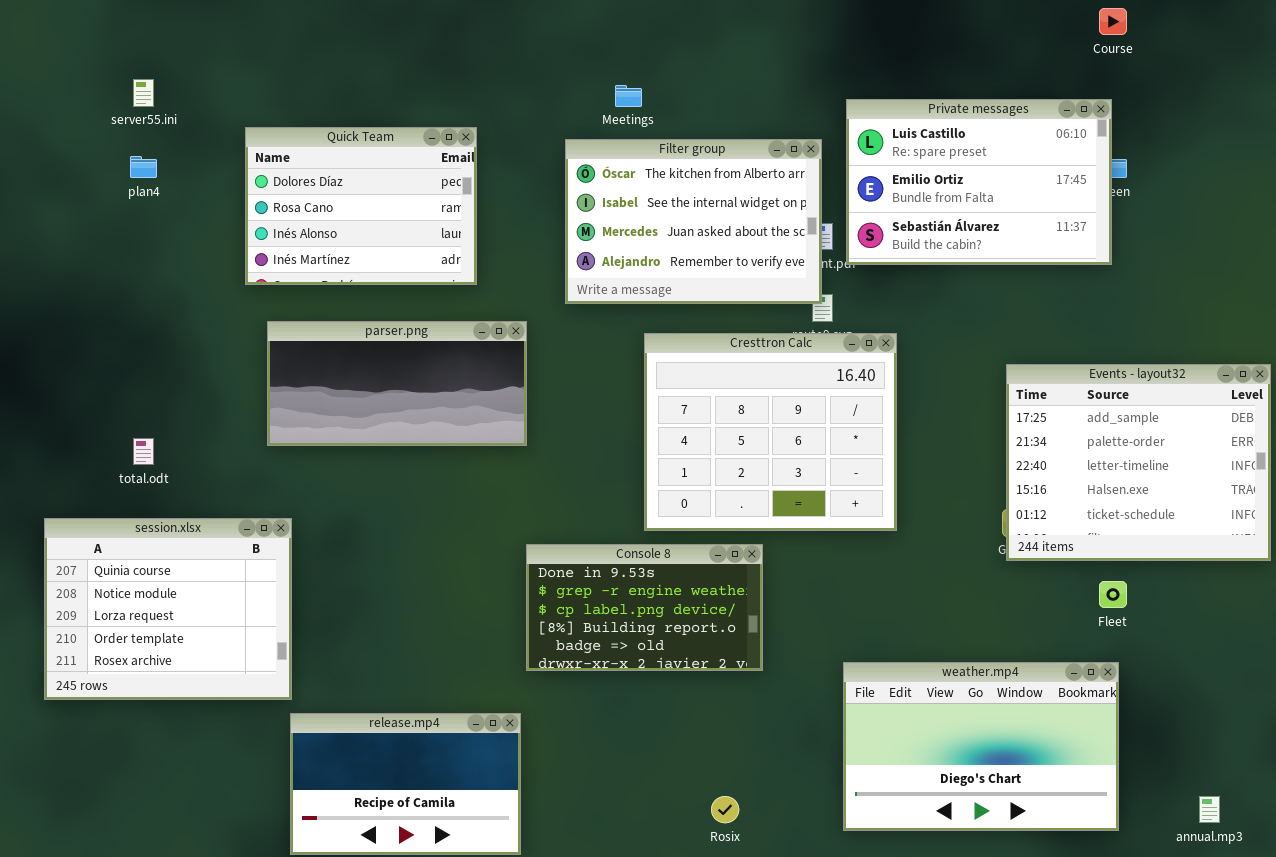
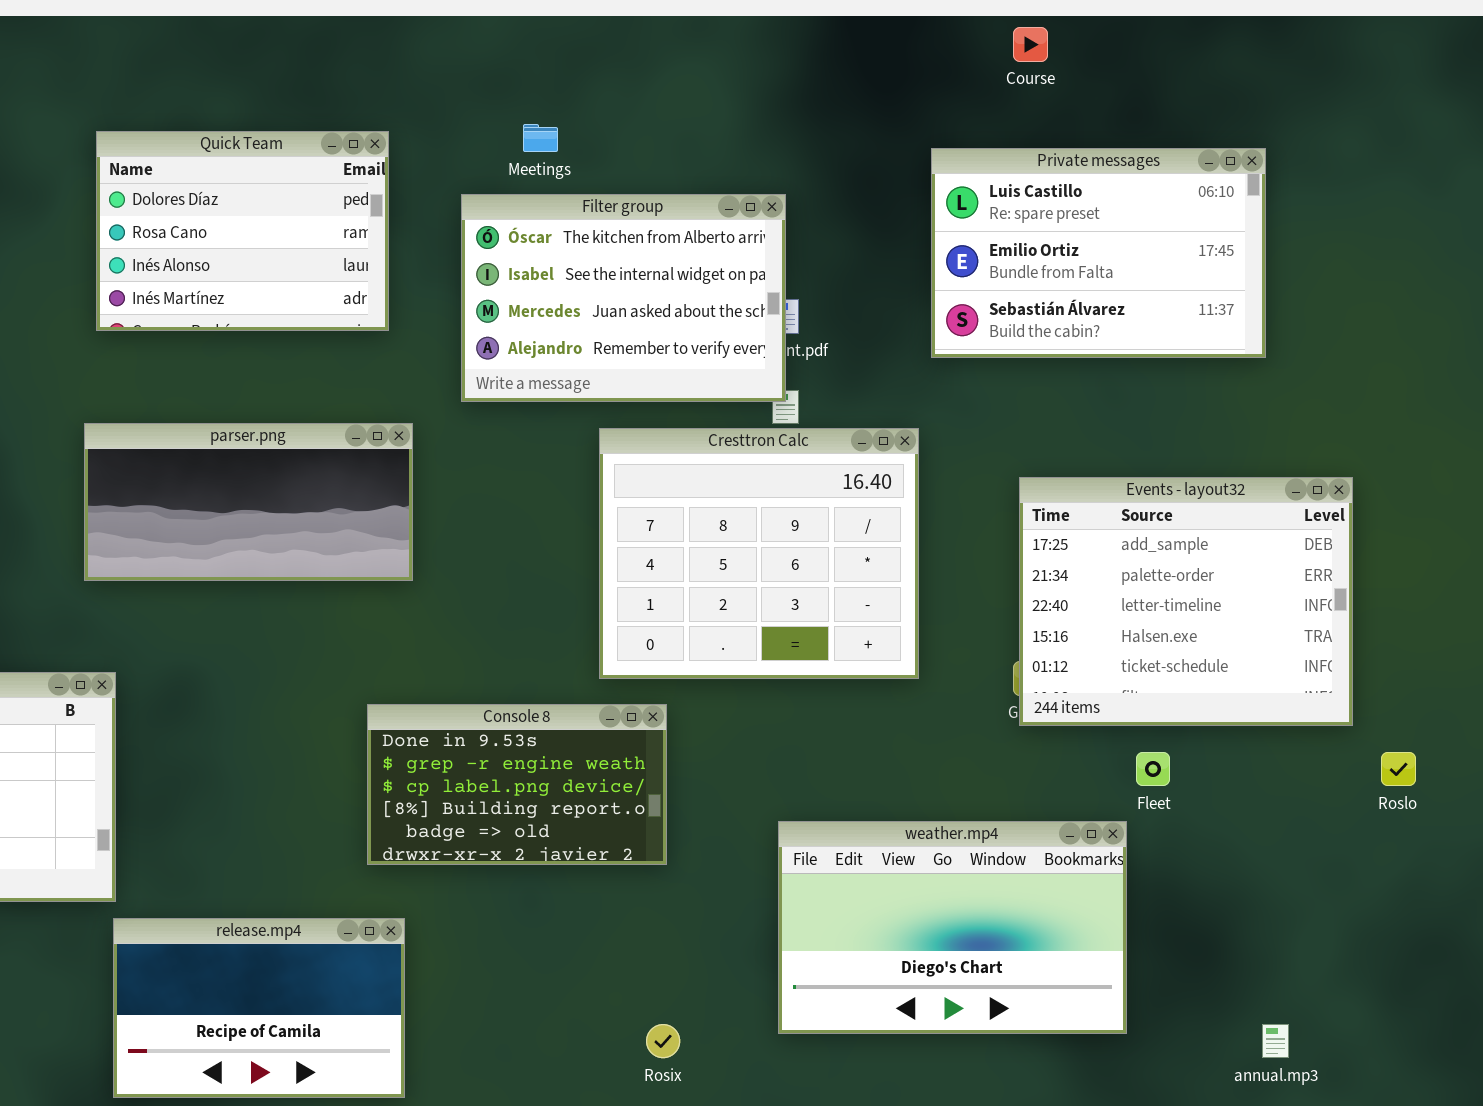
Course: [1099,8,1127,35] -> [1013,27,1048,62], moved
Private messages: [846,99,1112,265] -> [931,148,1266,358], moved
Quick Team: [245,127,477,285] -> [96,131,389,331], moved
Cresttron Calc: [644,333,897,531] -> [599,428,919,679], moved
Console 8: [526,544,763,671] -> [367,704,667,865], moved
weather.mp4: [843,662,1119,831] -> [778,821,1127,1034], moved

